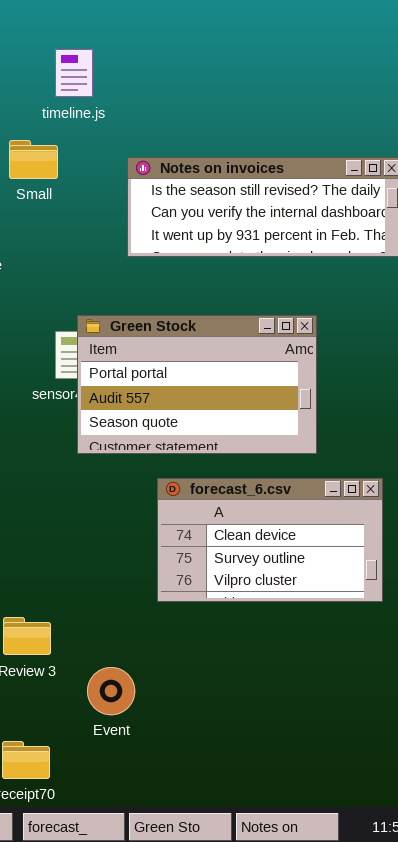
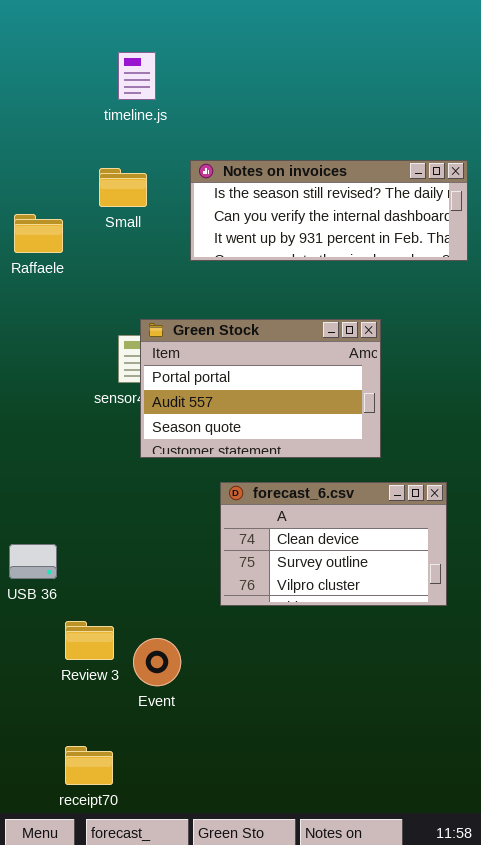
Small: [9,140,58,179] -> [99,168,147,207], moved
Event: [87,667,135,715] -> [133,638,181,686], moved

